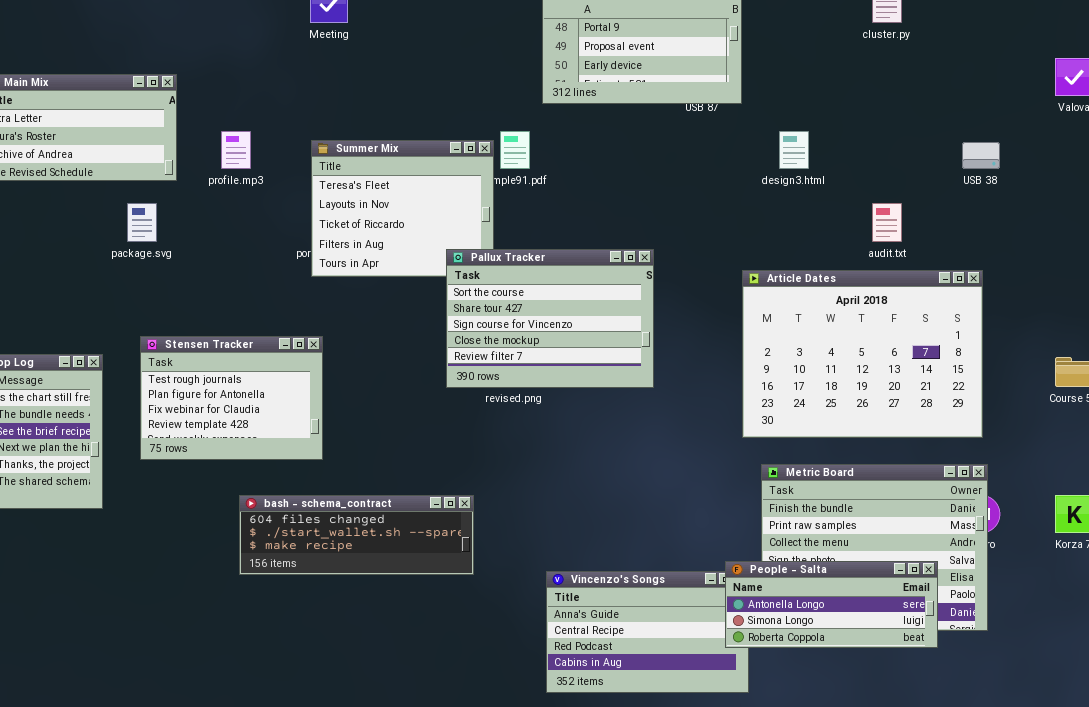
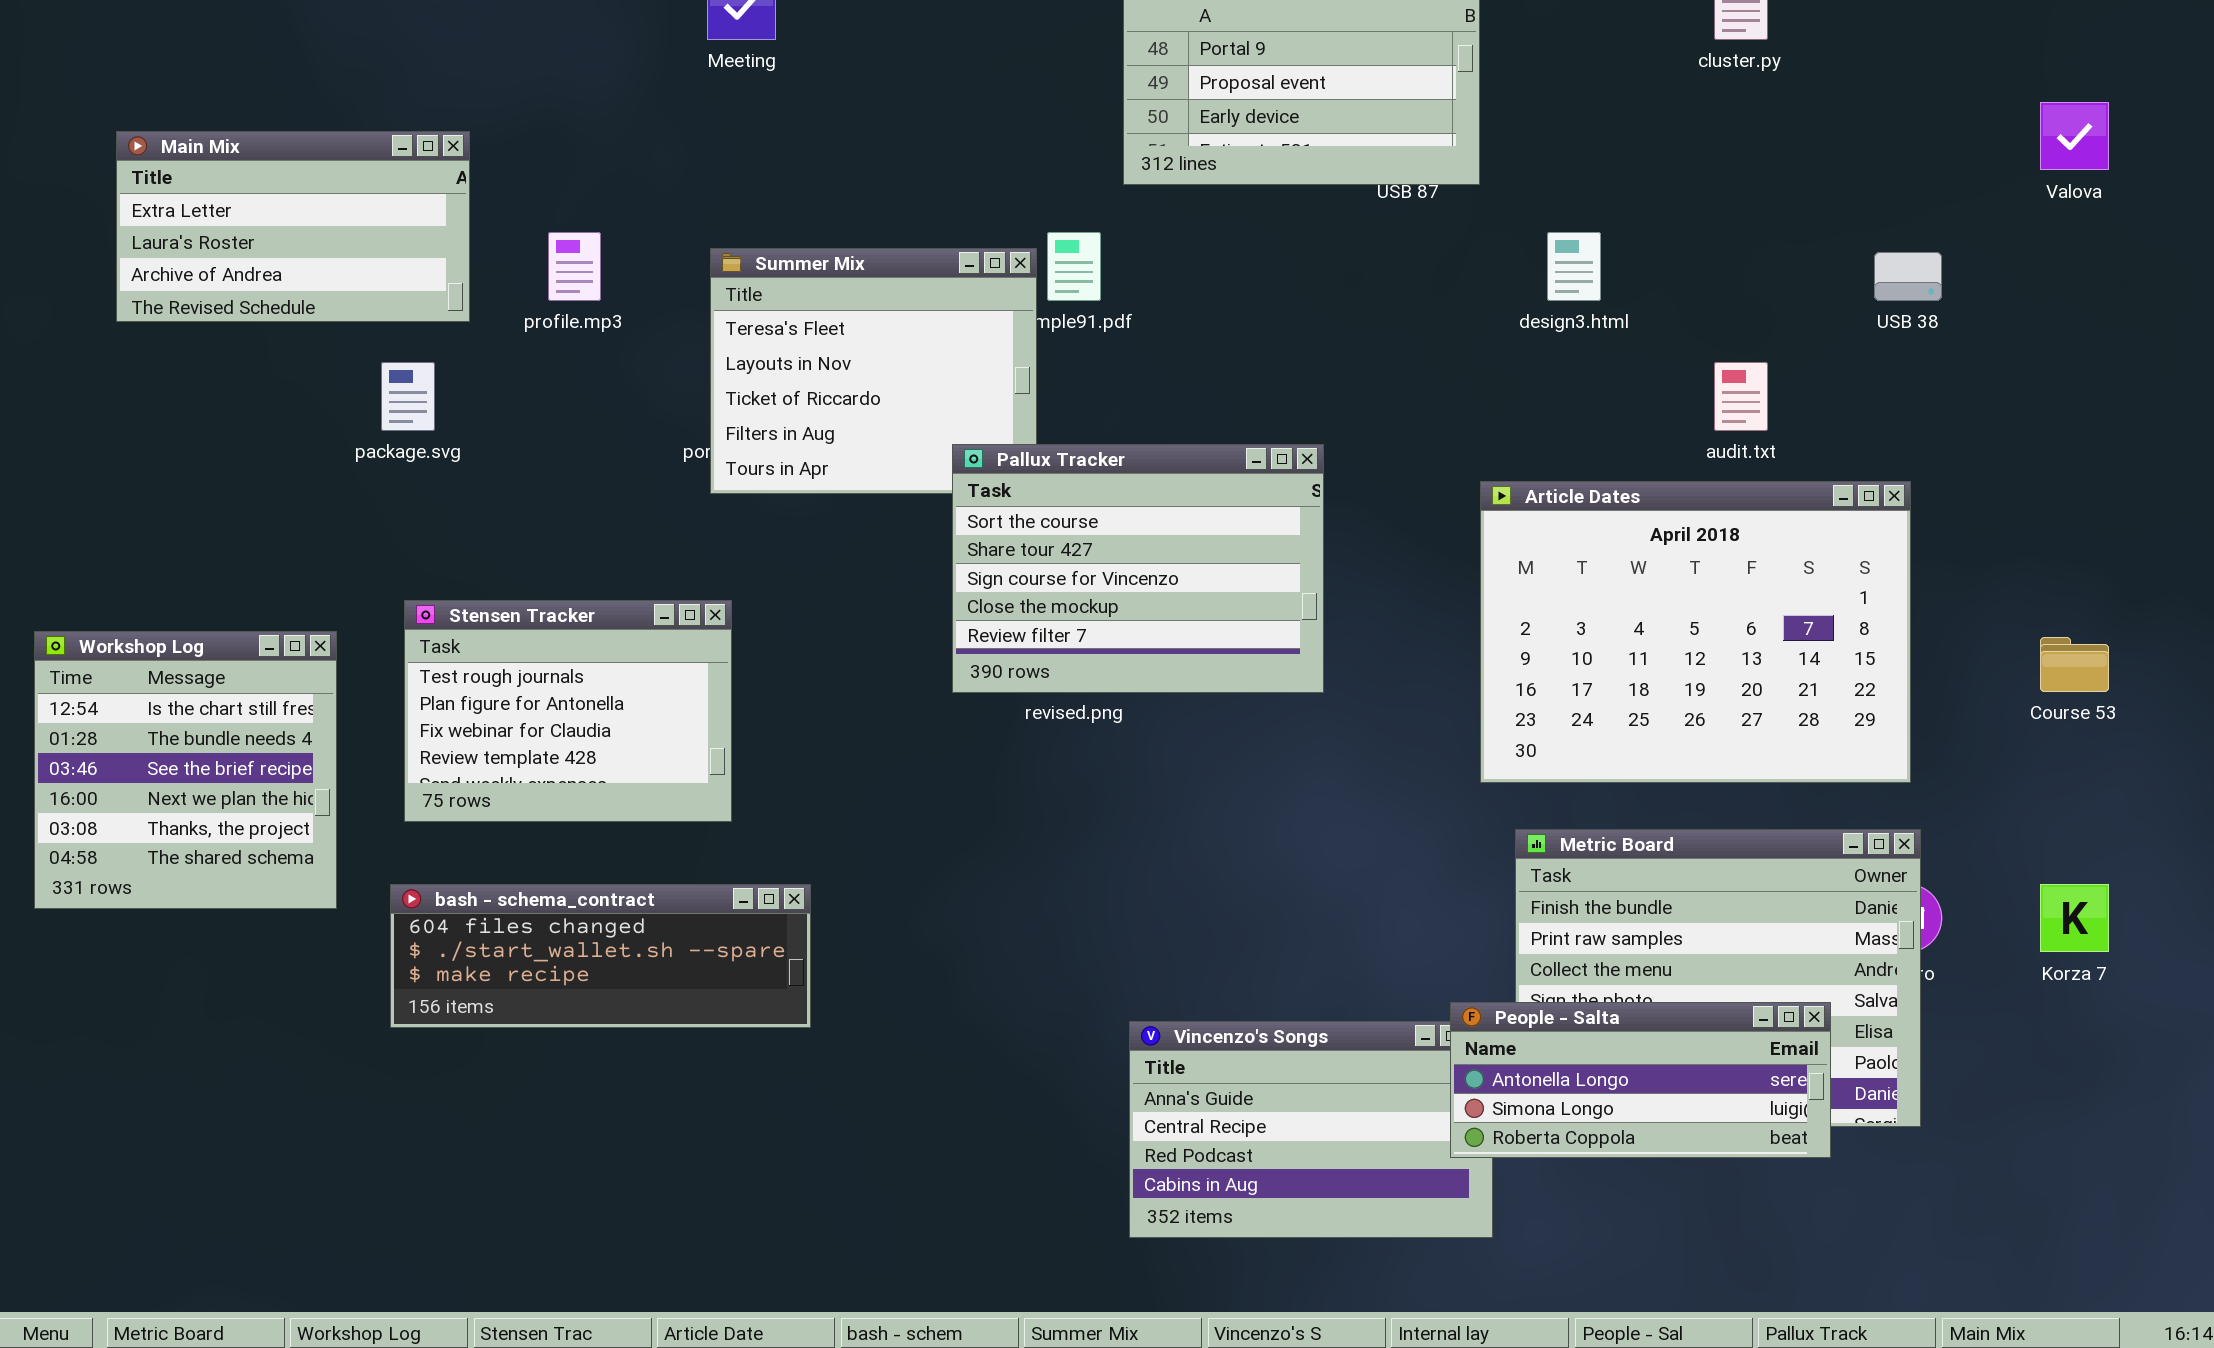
bash - schema_contract: [239,495,474,575] -> [390,884,811,1028], moved

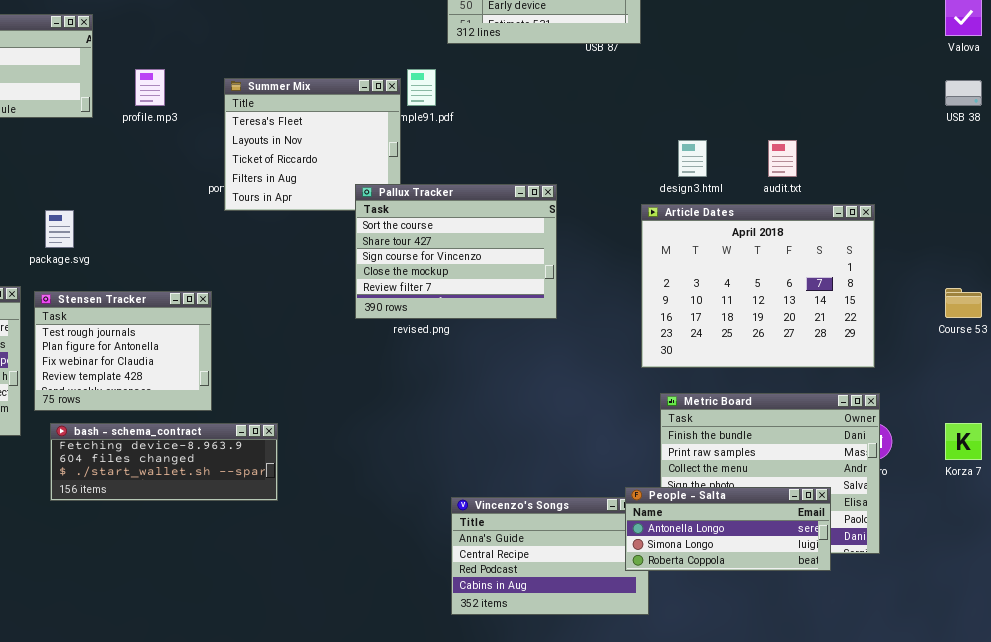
design3.html: [1547,232,1601,301] -> [678,140,707,177], moved
USB 38: [1874,252,1942,301] -> [945,80,982,106], moved
package.svg: [381,362,435,431] -> [45,210,74,248], moved
Stensen Tracker: [404,600,732,822] -> [34,291,212,411], moved
bash - schema_contract: [390,884,811,1028] -> [50,423,278,501], scrolled up 1 row

